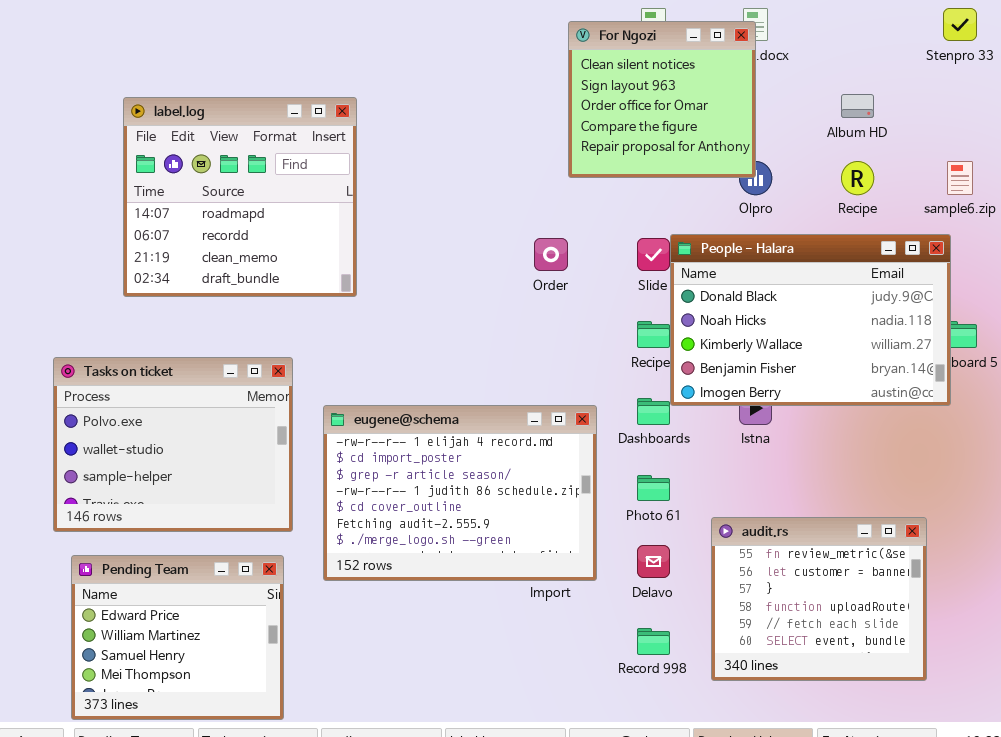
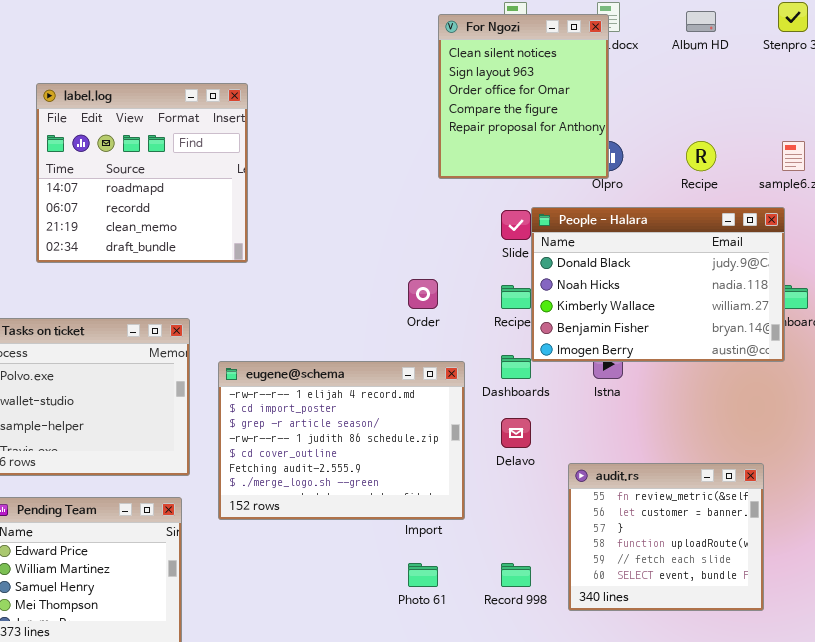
For Ngozi: [568,21,756,178] -> [438,14,609,179], resized
Album HD: [841,94,874,118] -> [686,11,716,32], moved
Order: [534,238,568,271] -> [408,279,438,309], moved
Photo 61: [637,475,670,501] -> [408,563,438,587], moved
Delavo: [637,545,670,578] -> [501,418,531,448], moved

